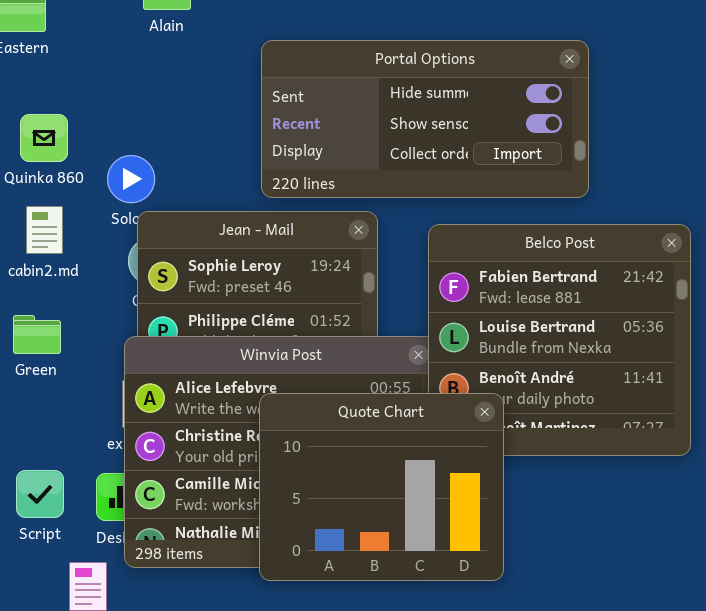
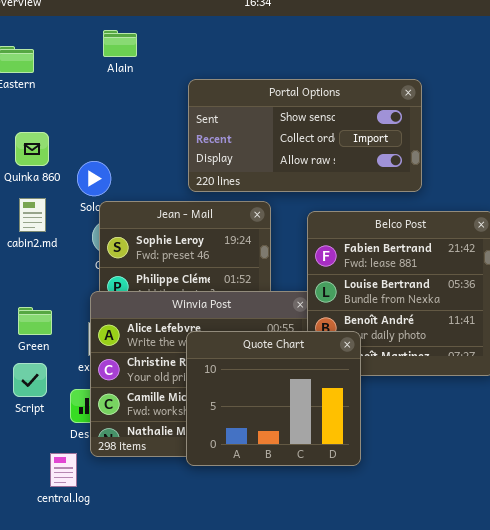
Portal Options: [261,40,589,198] -> [188,79,422,192], scrolled down 1 row
Green: [13,315,61,354] -> [18,307,52,335], moved
Script: [16,470,64,518] -> [13,363,47,397], moved

